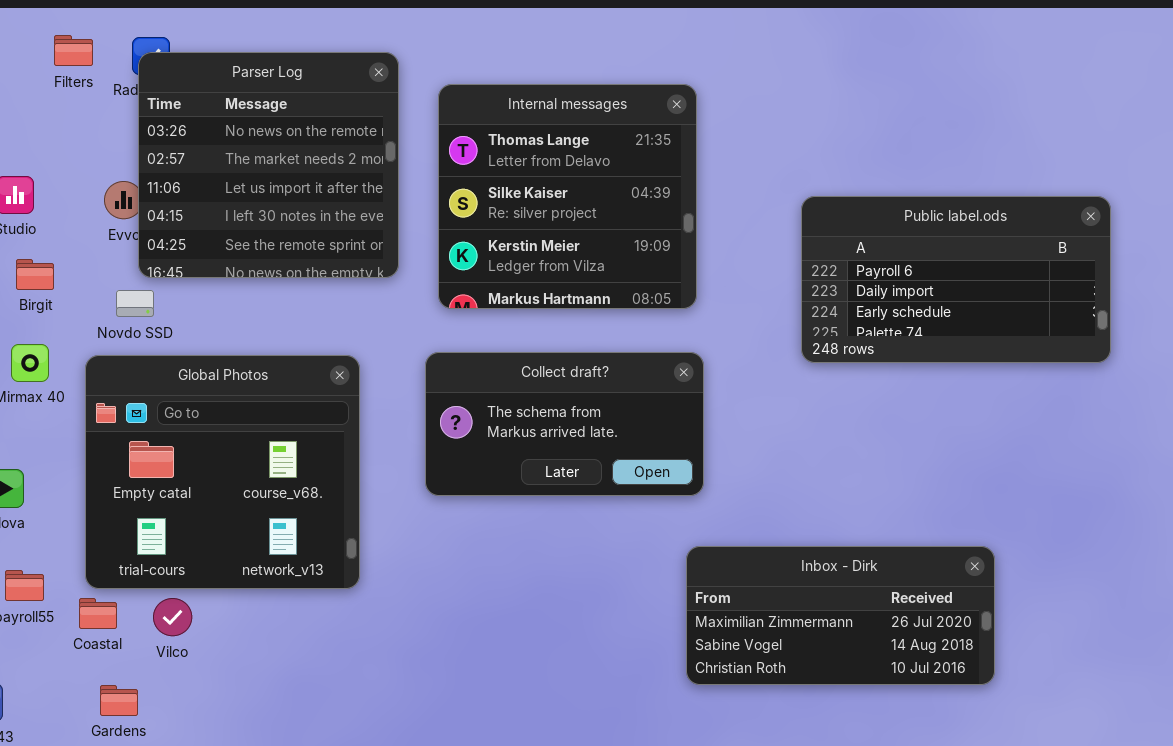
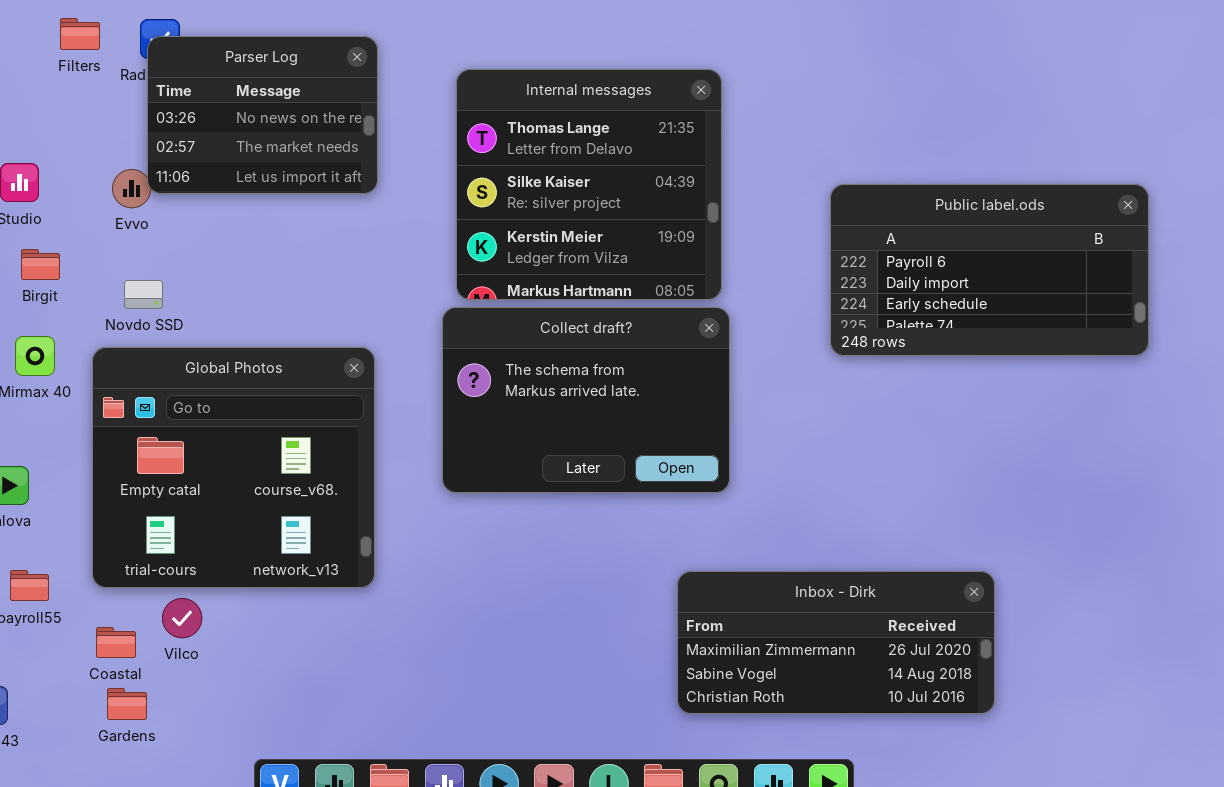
Parser Log: [138,52,399,278] -> [147,36,378,194], resized
Collect draft?: [425,352,704,496] -> [442,307,730,493], resized
Inbox - Dirk: [686,546,995,685] -> [677,571,995,714], moved
Coastal: [79,598,117,629] -> [96,627,136,658], moved

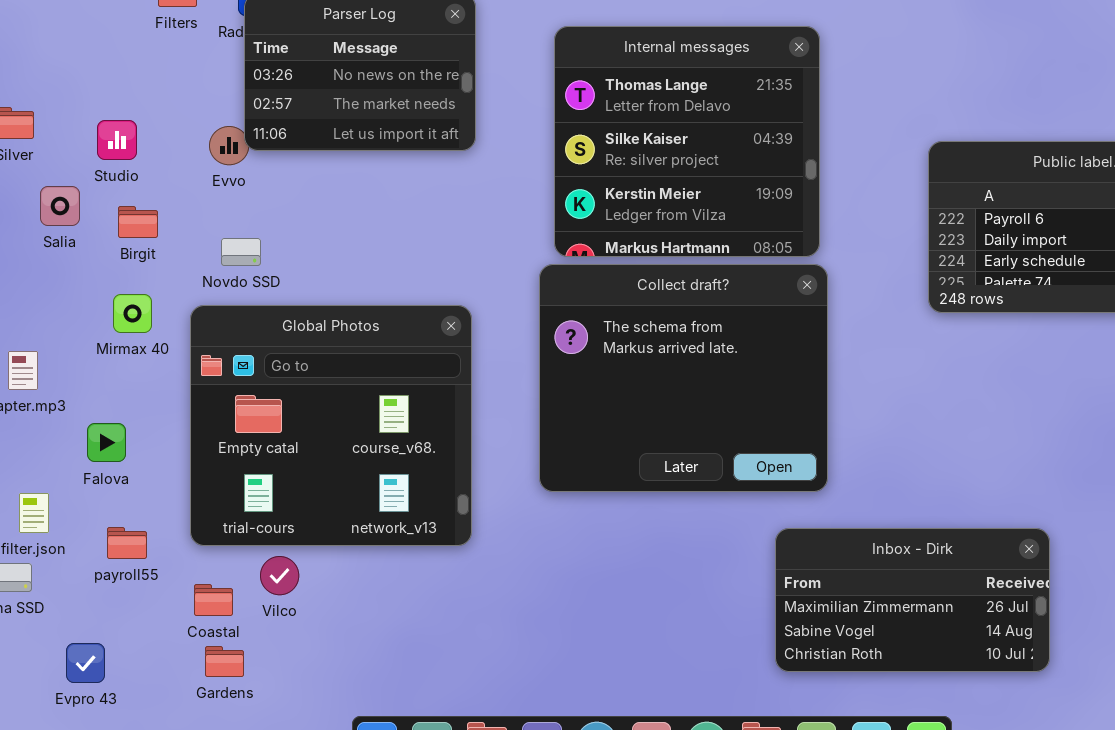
Collect draft?: [442,307,730,493] -> [539,264,828,492], resized
Inbox - Dirk: [677,571,995,714] -> [775,528,1050,672], resized

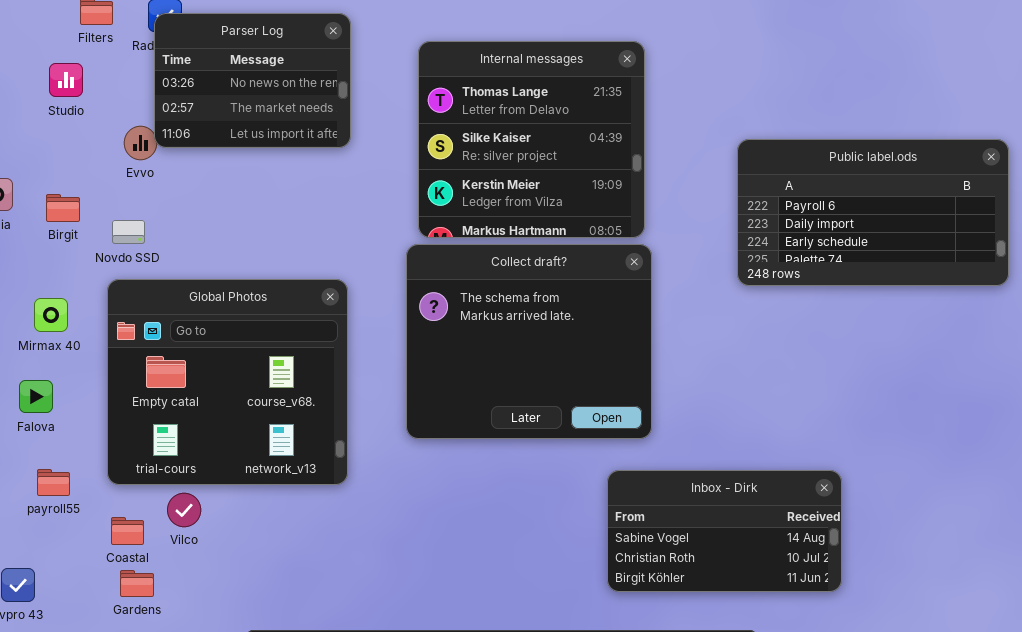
Studio: [97,120,137,160] -> [49,63,83,97], moved
Novdo SSD: [221,238,261,266] -> [112,220,145,244], moved
Mirmax 40: [113,294,152,333] -> [34,298,68,332], moved
Inbox - Dirk: [775,528,1050,672] -> [607,470,842,592], scrolled down 1 row

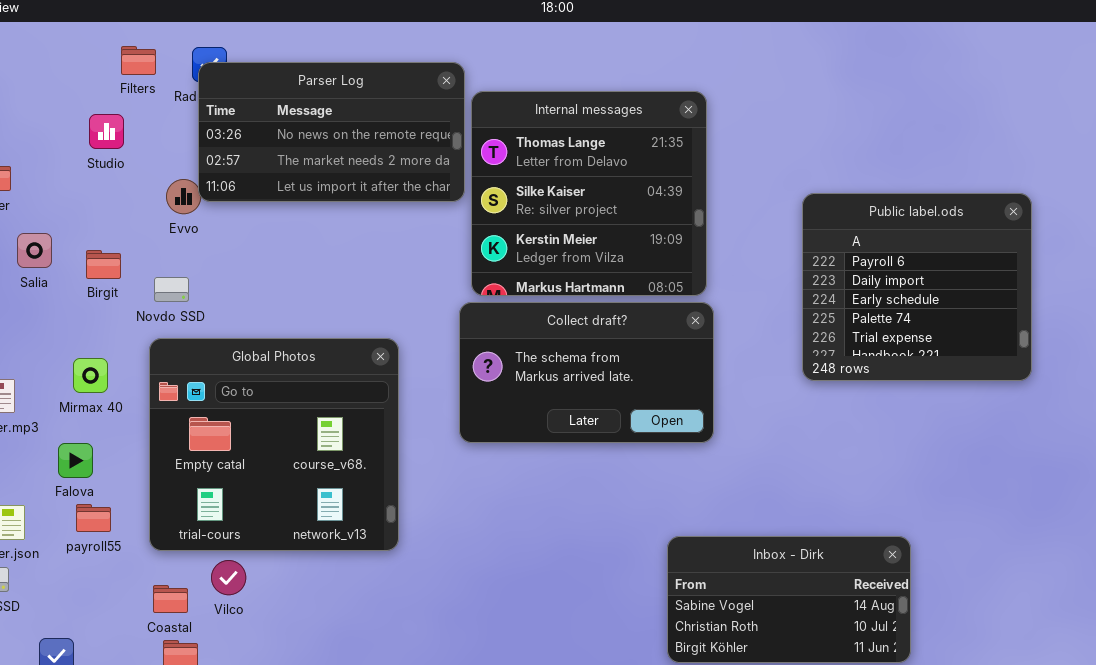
Parser Log: [154,13,351,148] -> [198,62,465,202], resized
Public label.ods: [737,139,1009,286] -> [802,193,1032,381], resized
Collect draft?: [406,244,652,439] -> [459,302,714,443], resized
payroll55: [37,469,70,496] -> [76,504,111,532], moved

